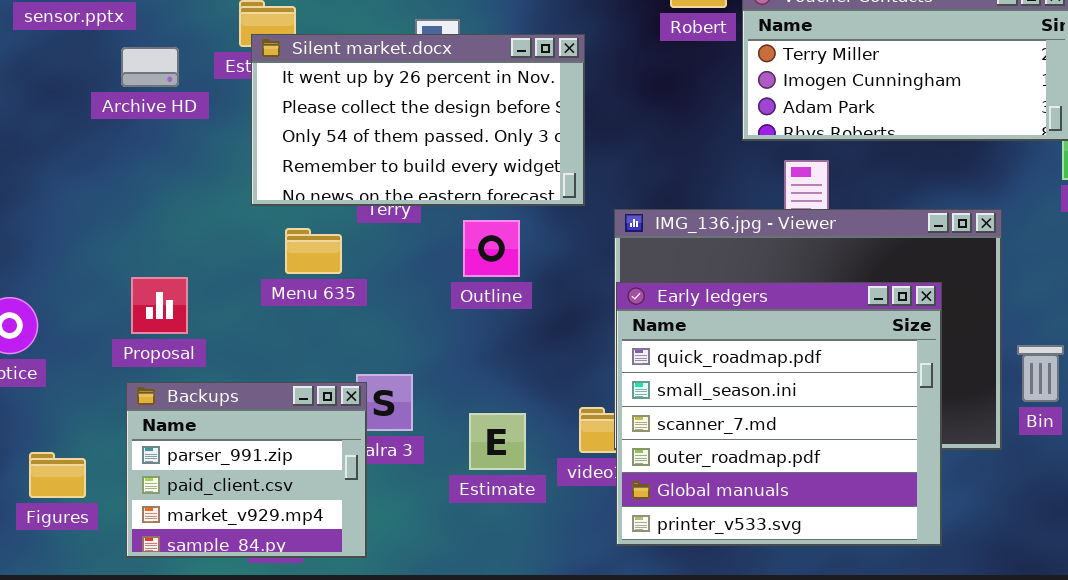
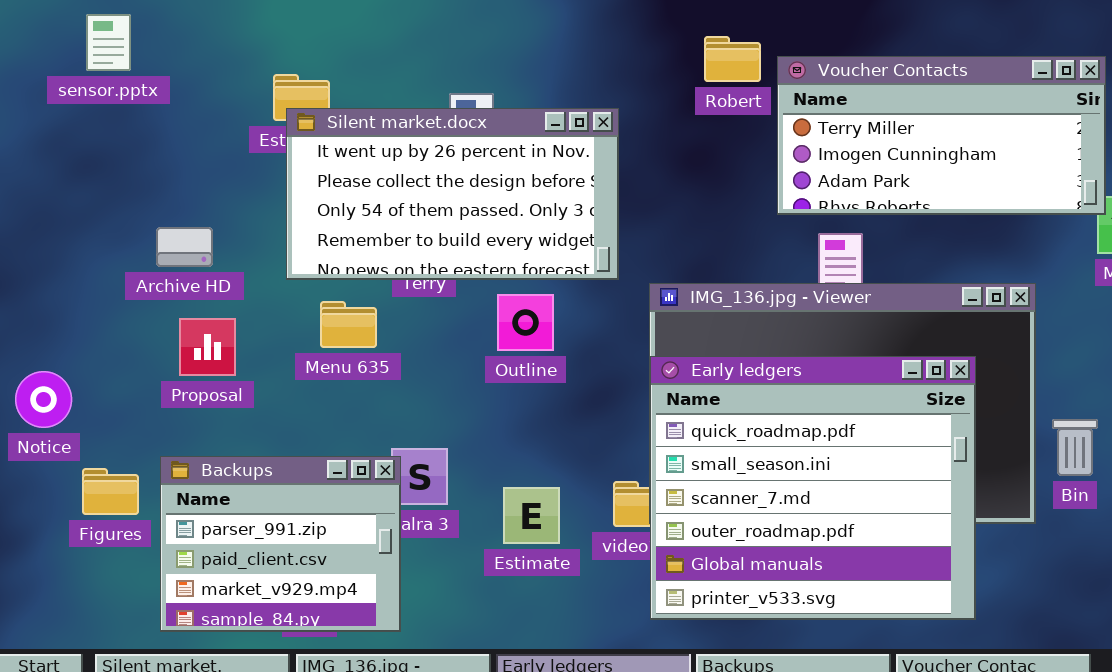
Archive HD: [121,47,179,87] -> [156,227,213,267], moved
Proposal: [131,277,188,334] -> [179,318,236,376], moved
Figures: [29,452,86,498] -> [82,468,139,515], moved

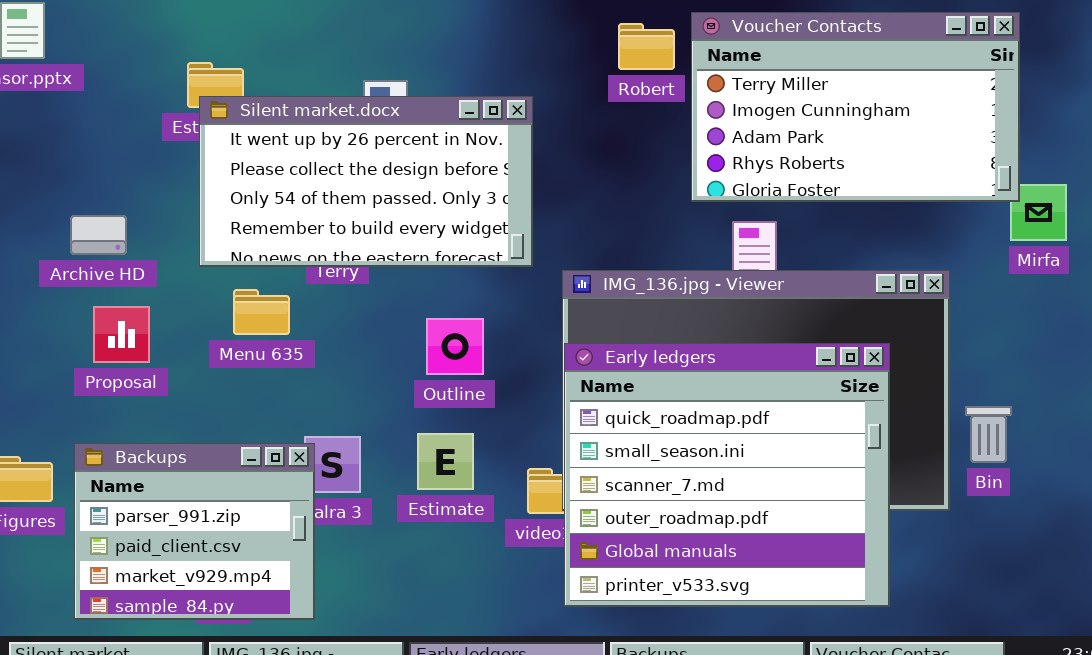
Voucher Contacts: [777,56,1106,215] -> [691,12,1020,202], resized
Outline: [497,294,554,351] -> [426,318,484,375], moved
Estimate: [503,487,560,544] -> [417,433,474,490], moved

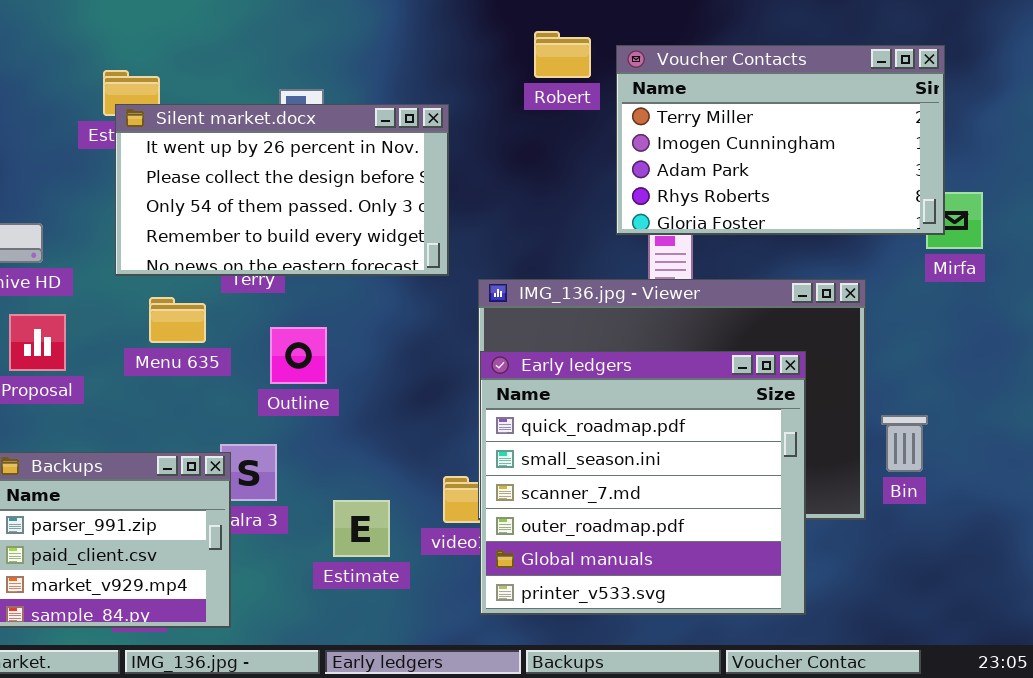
Voucher Contacts: [691,12,1020,202] -> [616,45,945,235], moved
Outline: [426,318,484,375] -> [270,327,327,384], moved
Estimate: [417,433,474,490] -> [333,500,390,557], moved

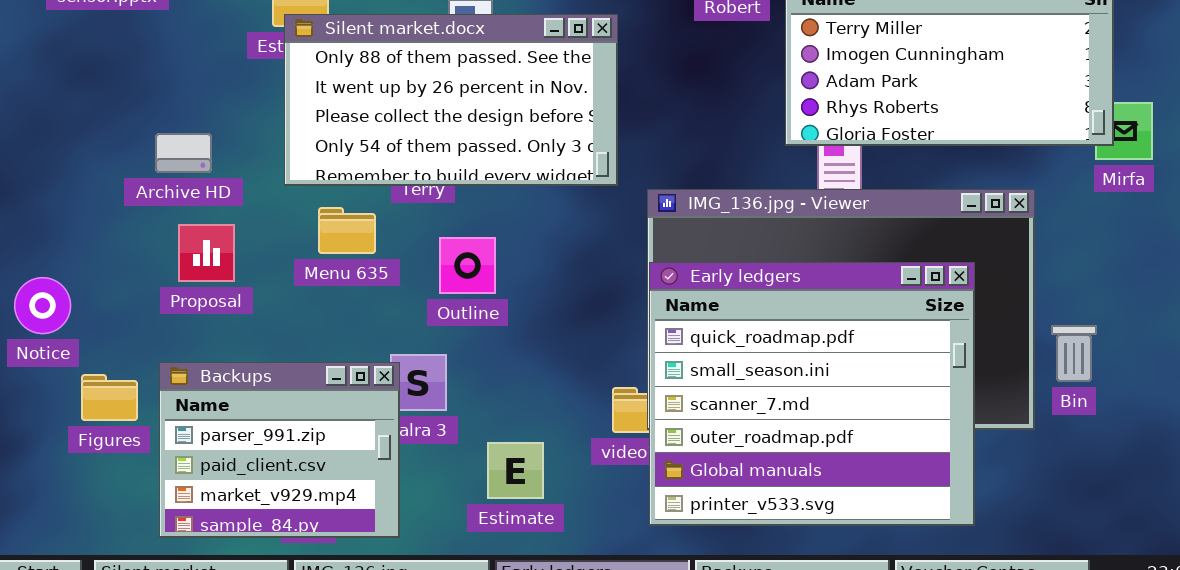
Silent market.docx: [115,104,449,276] -> [284,14,618,186], scrolled up 1 row
Estimate: [333,500,390,557] -> [487,442,544,499], moved

